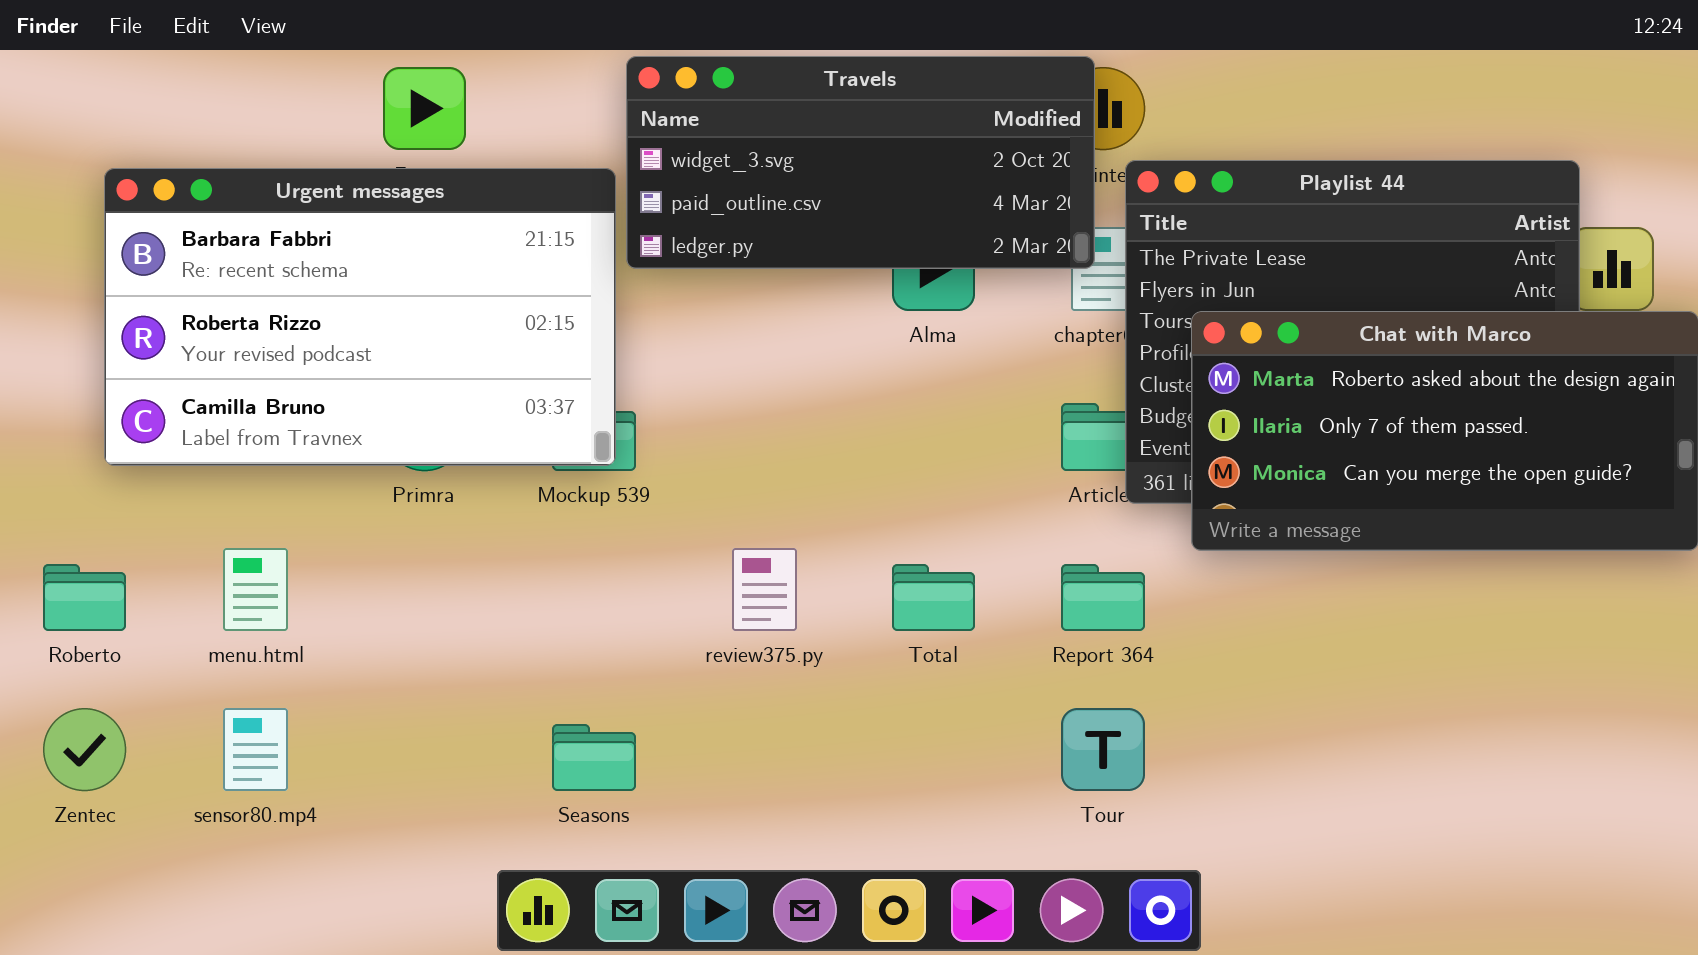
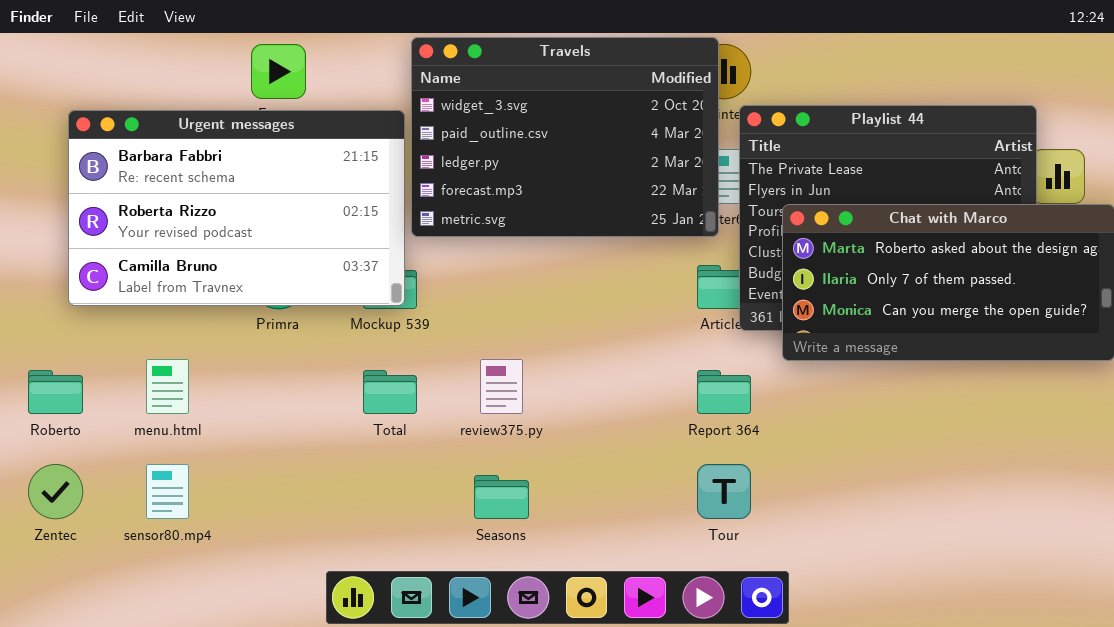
Travels: [626,56,1095,269] -> [411,37,719,237], resized
Total: [892,564,975,631] -> [363,370,417,414], moved
Seasons: [552,724,636,791] -> [474,475,529,519], moved

